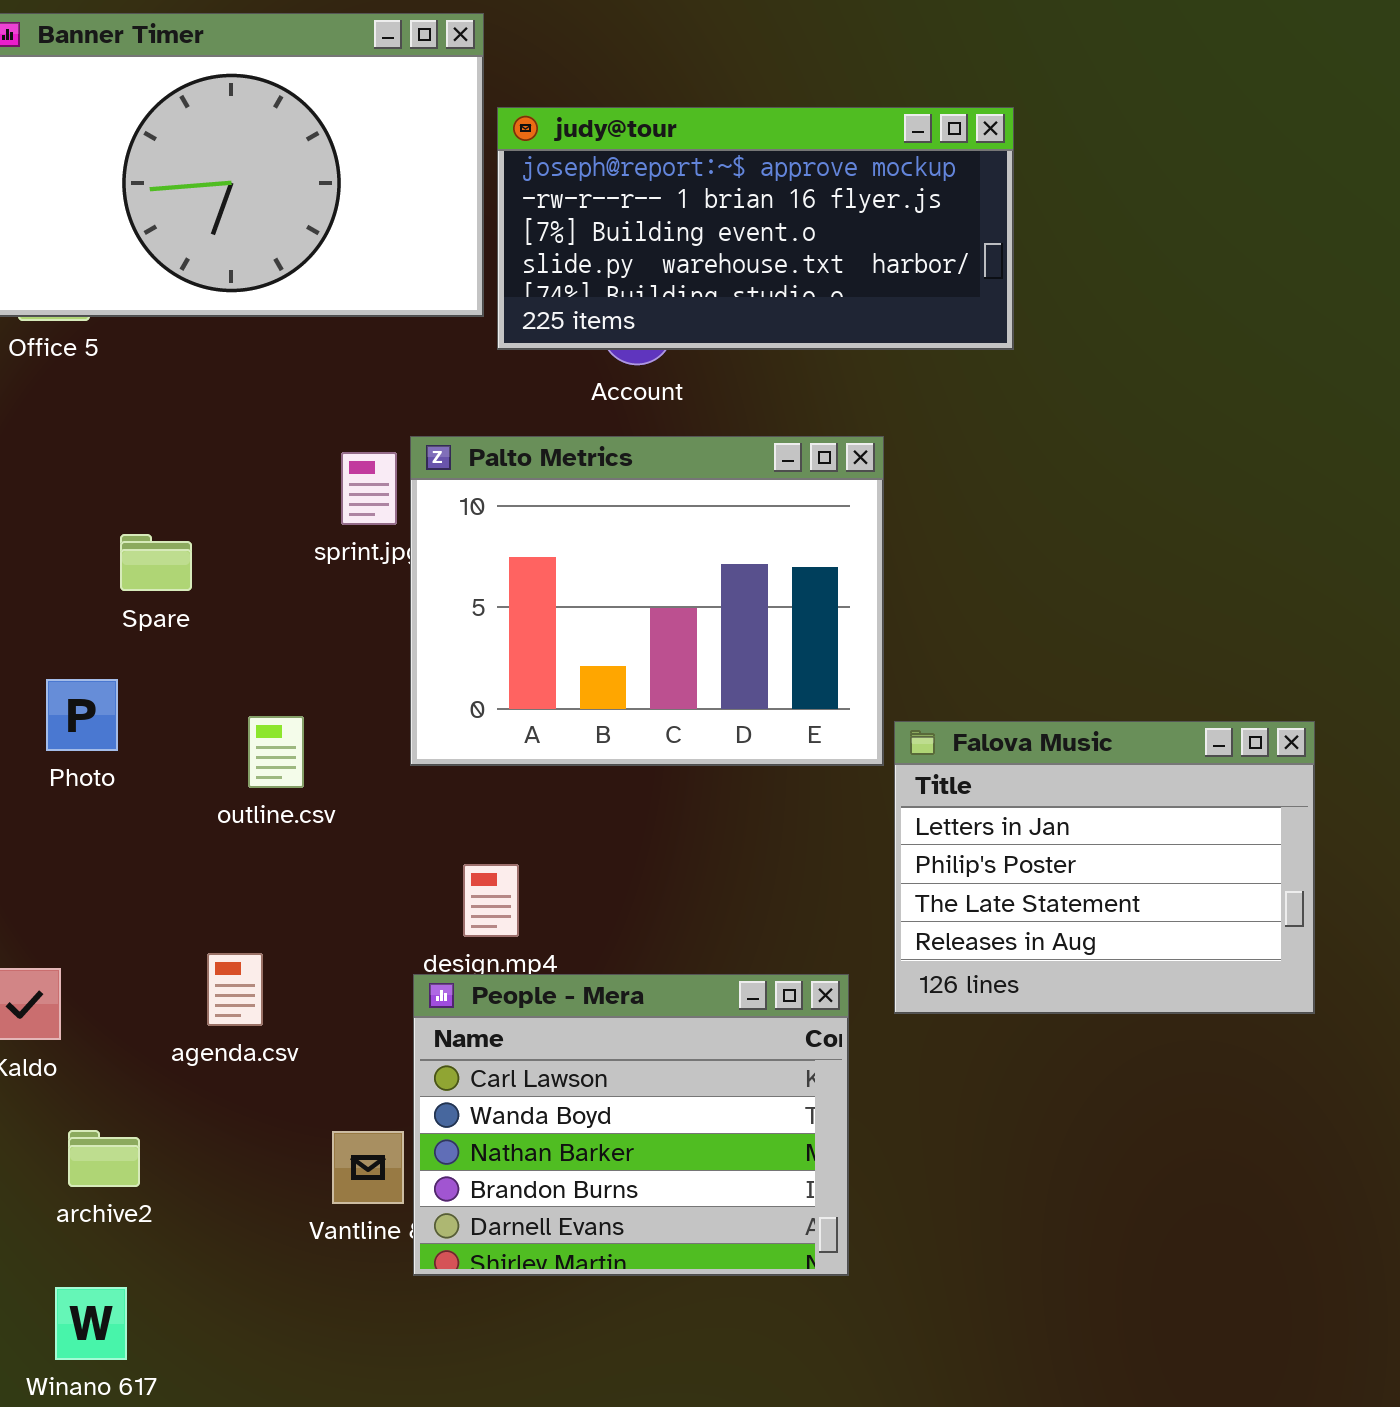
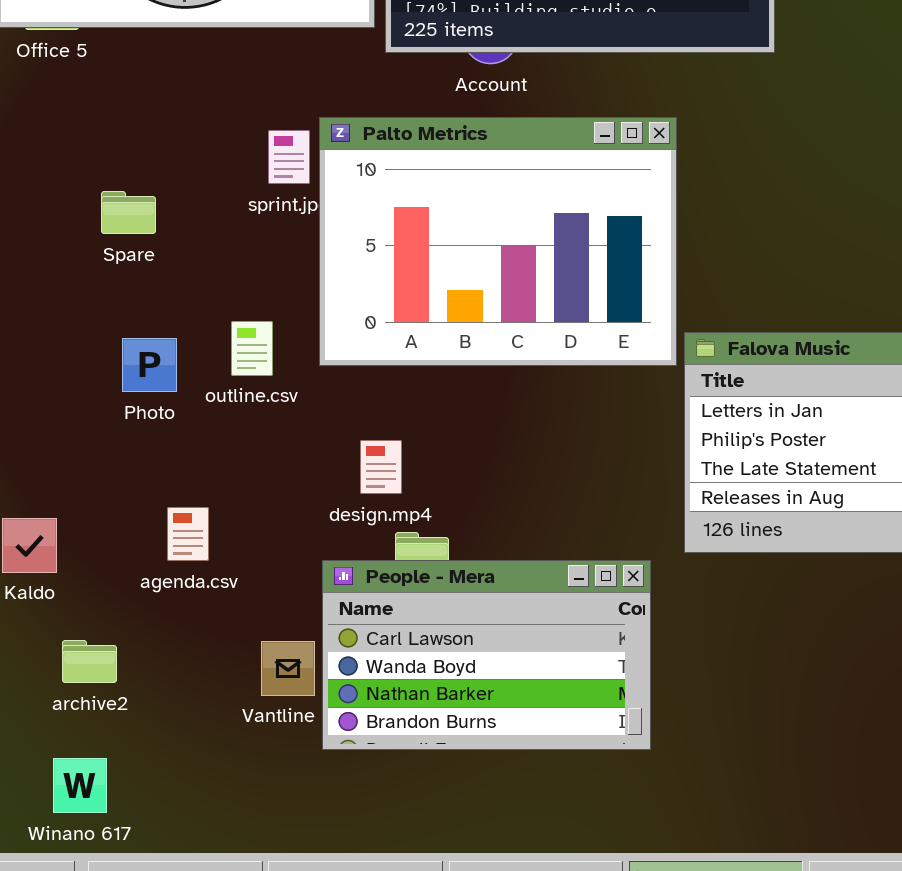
Photo: [46,679,118,751] -> [122,338,177,392], moved
outline.csv: [248,716,304,788] -> [231,321,273,376], moved
People - Mera: [413,974,849,1276] -> [322,560,651,750], resized

